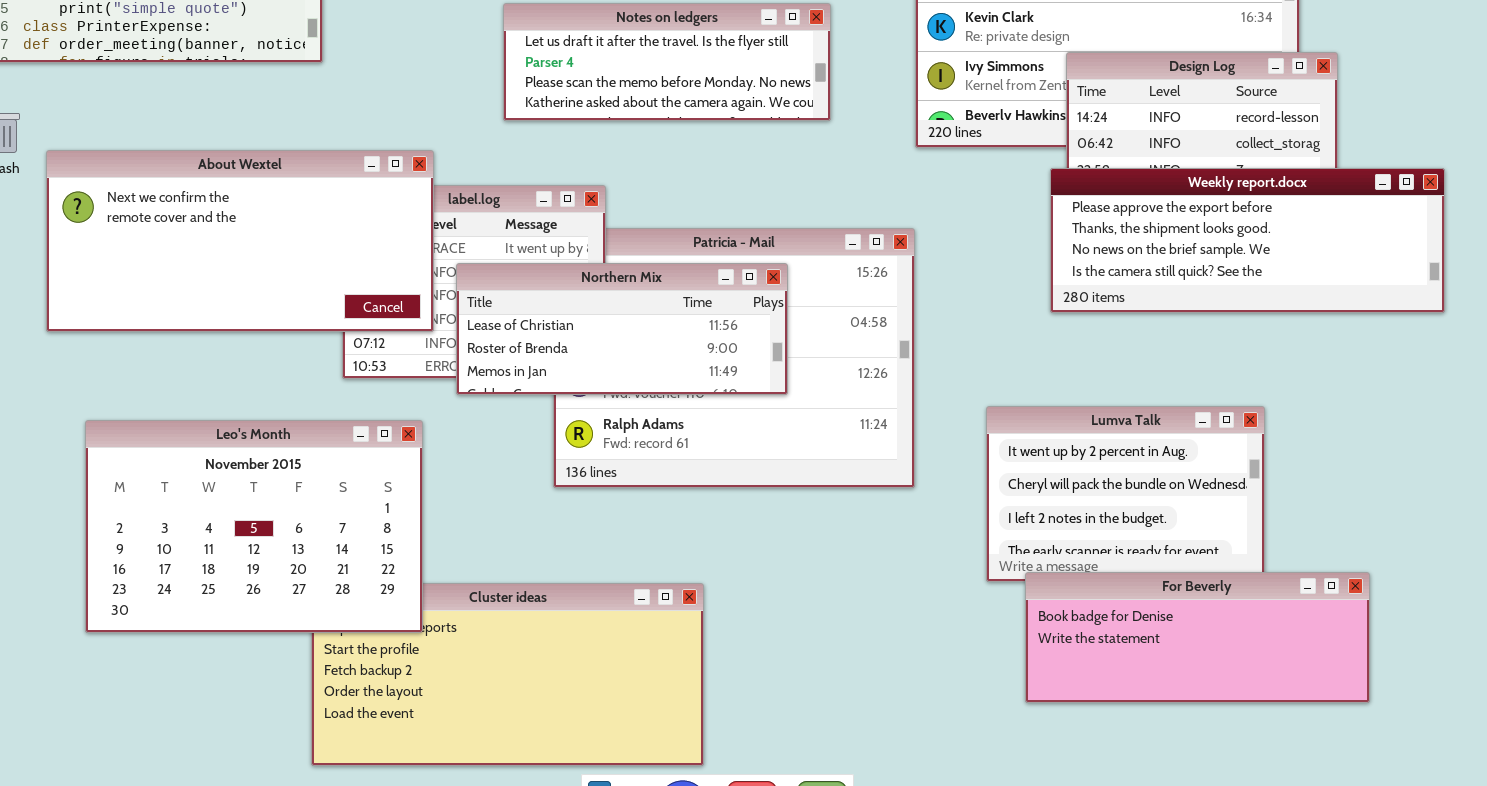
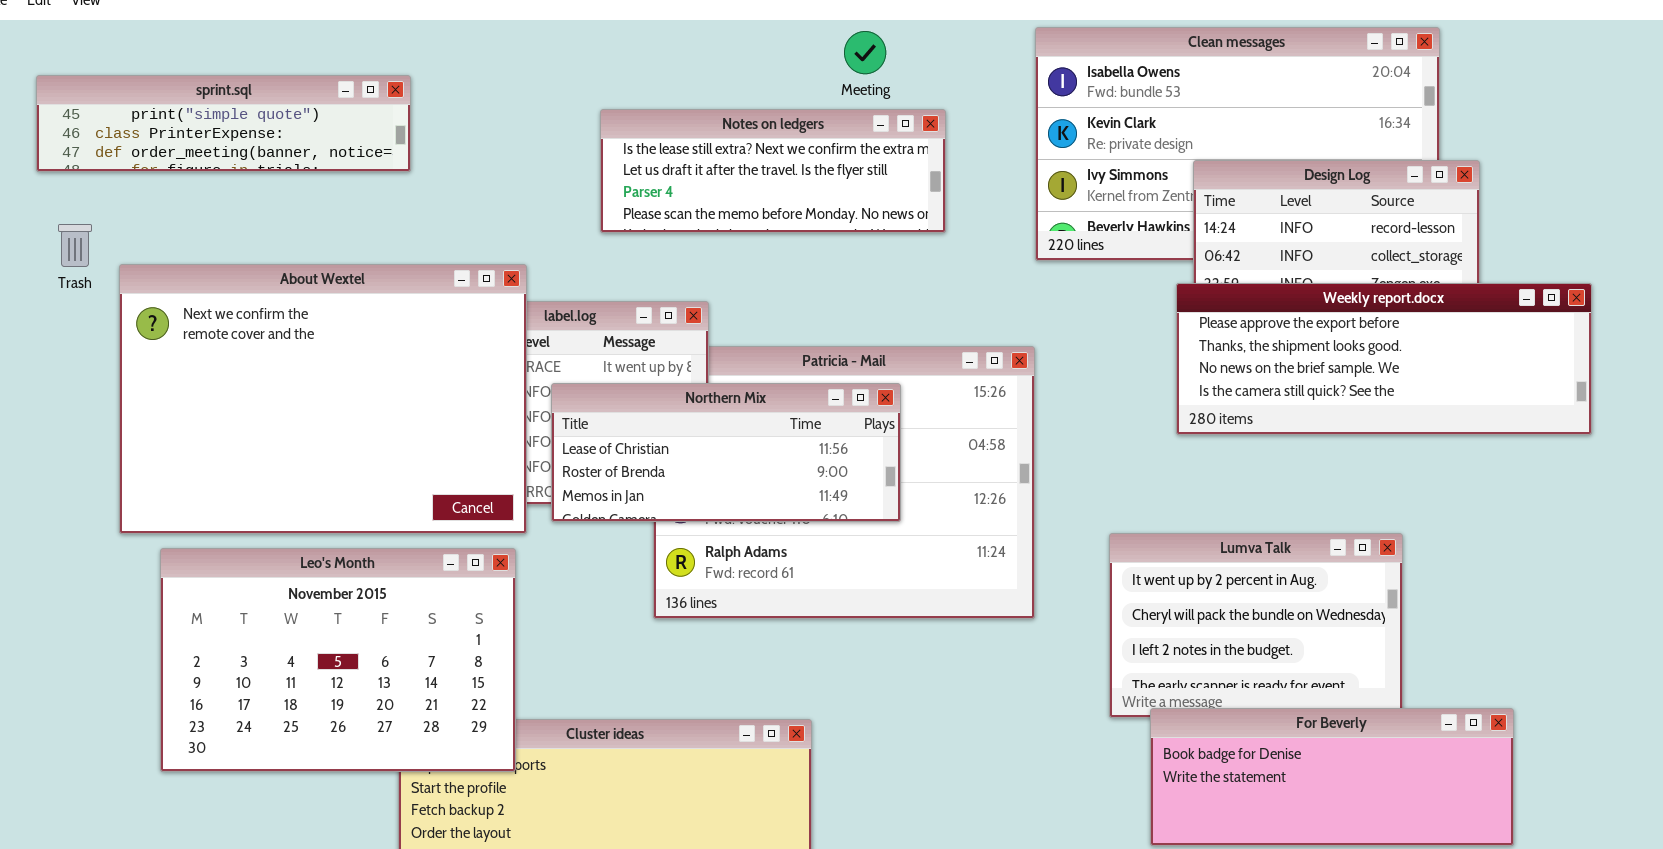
Notes on ledgers: [503,3,831,121] -> [600,109,946,233], scrolled up 1 row
About Wextel: [46,150,434,332] -> [119,264,527,534], resized

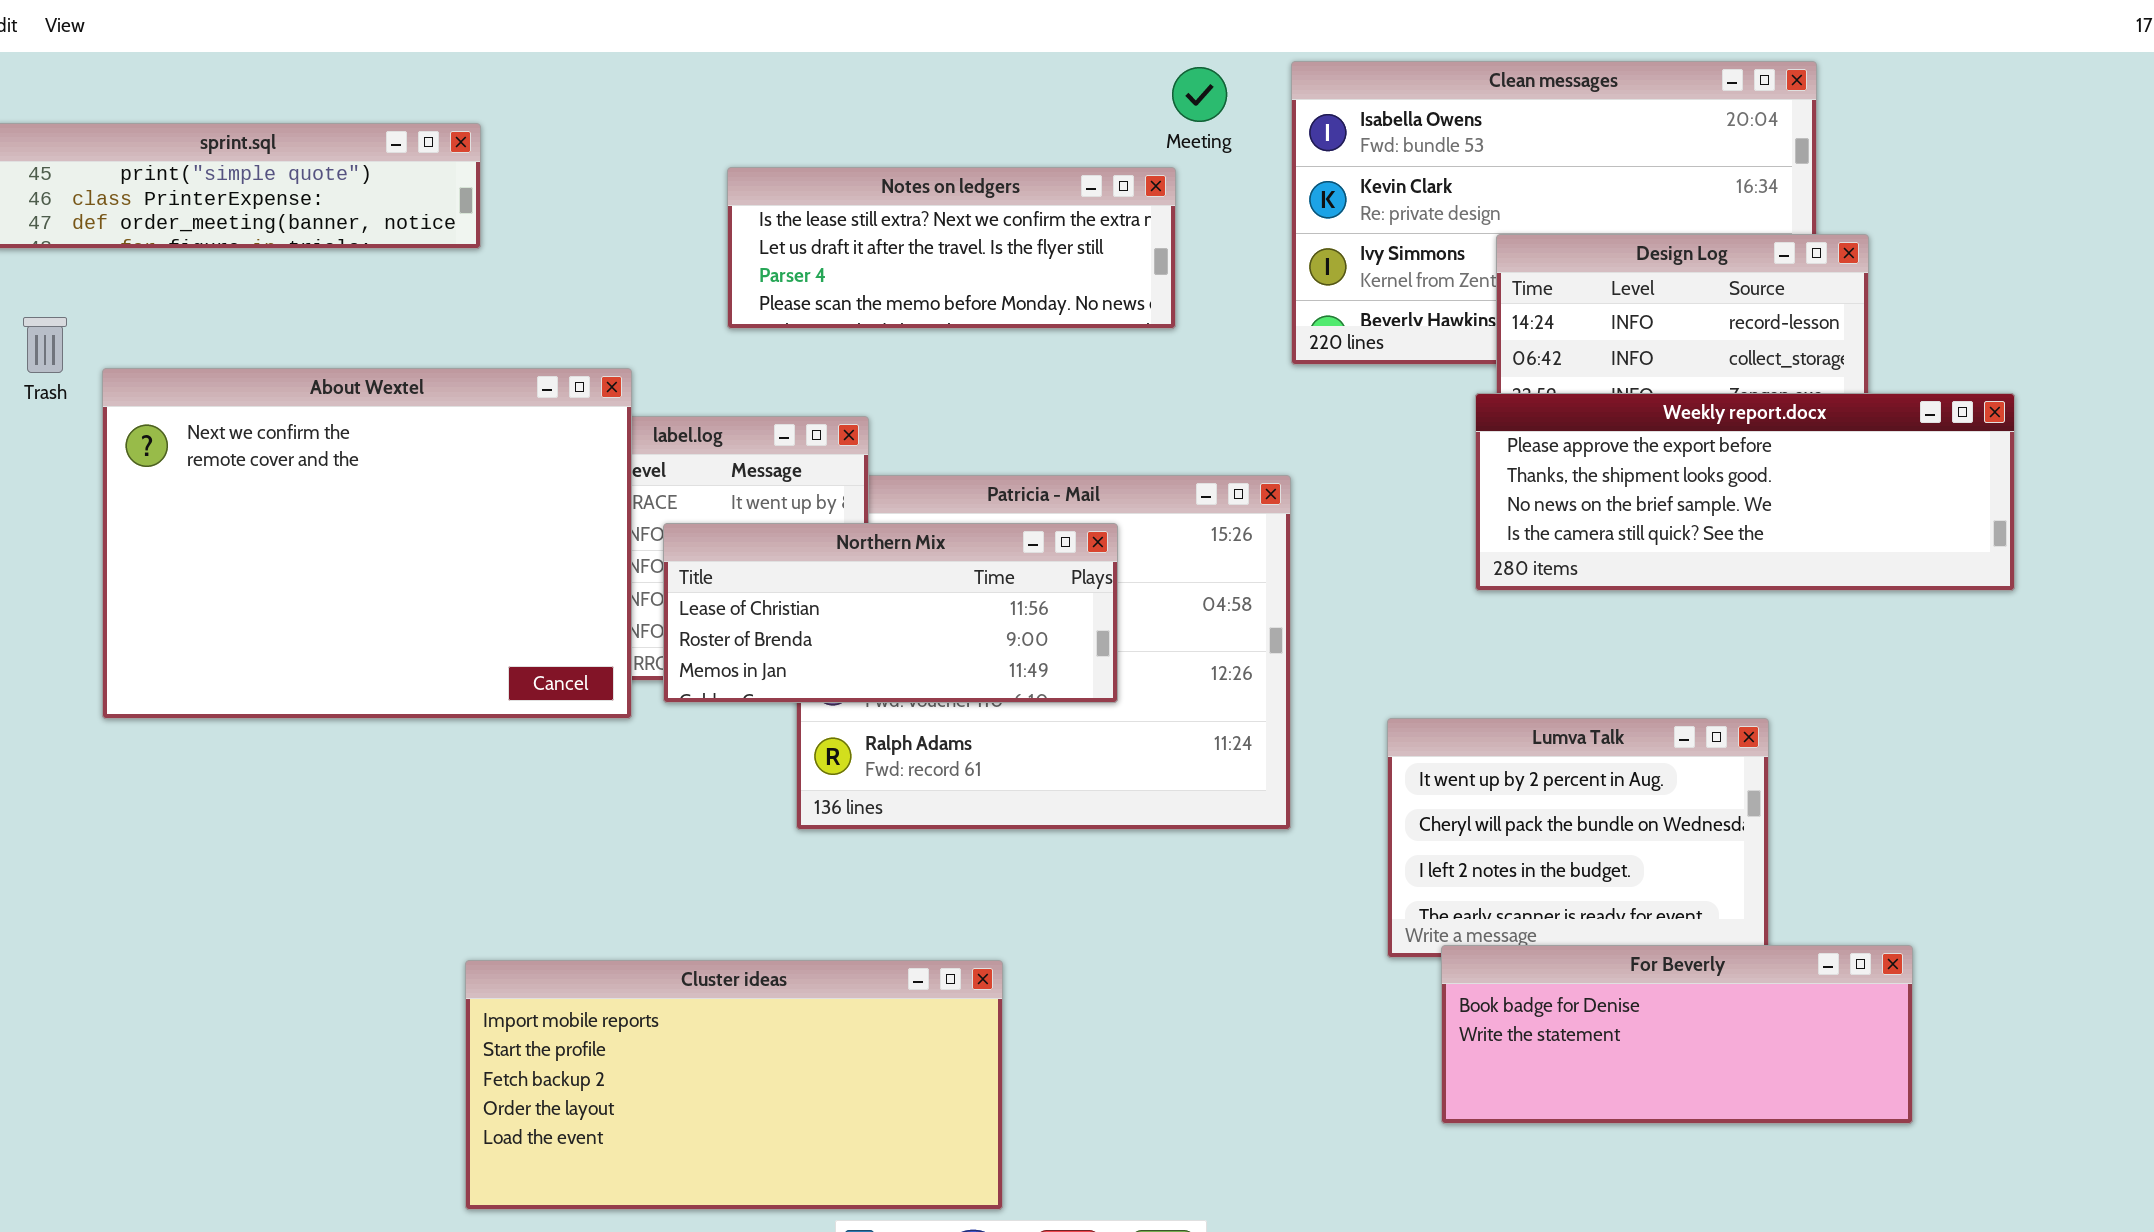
Meeting: [844,31,886,74] -> [1172,67,1227,122], moved
Leo's Month: [160,548,516,772] -> none, closed

